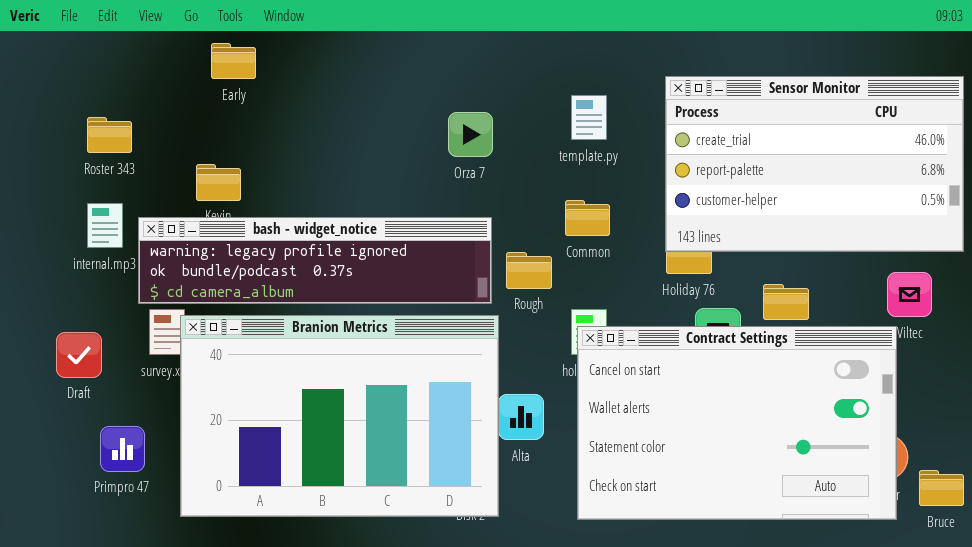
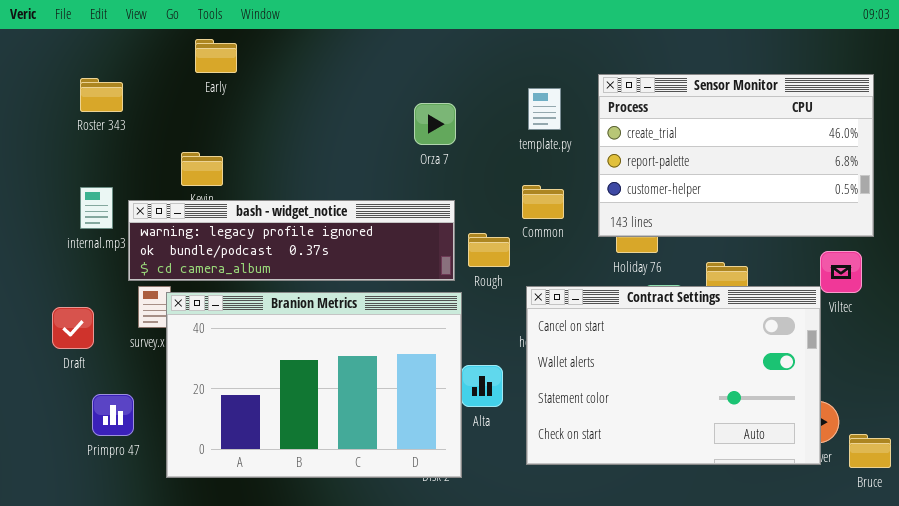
Sensor Monitor: [665,76,964,252] -> [598,74,874,237], moved
Roster 343: [87,117,132,153] -> [80,78,123,112], moved
Contract Settings: [577,326,897,520] -> [526,286,821,465], moved

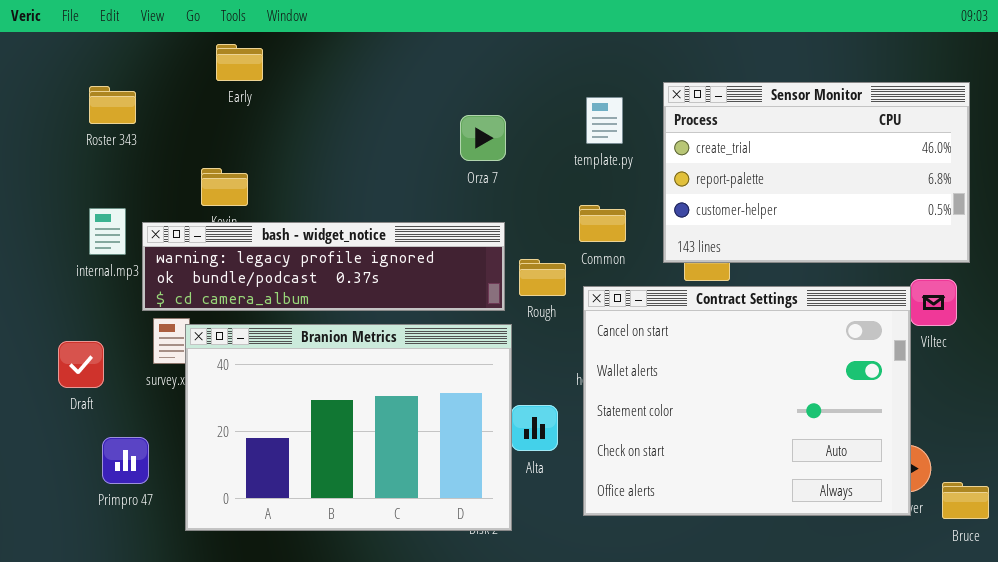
Contract Settings: [526,286,821,465] -> [583,286,911,516], resized

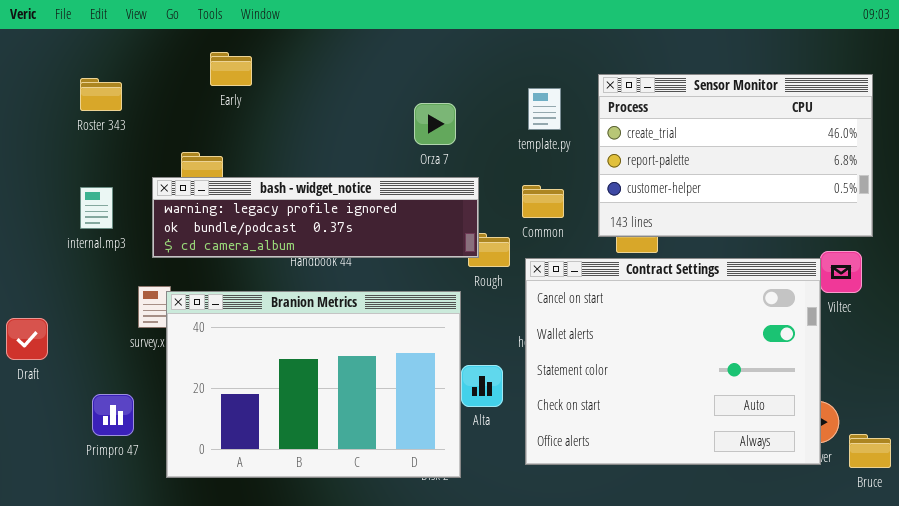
Early: [216,44,263,81] -> [210,52,252,86], moved
bash - widget_notice: [142,222,505,311] -> [152,177,479,258], moved
Draft: [58,341,104,388] -> [6,318,48,360], moved

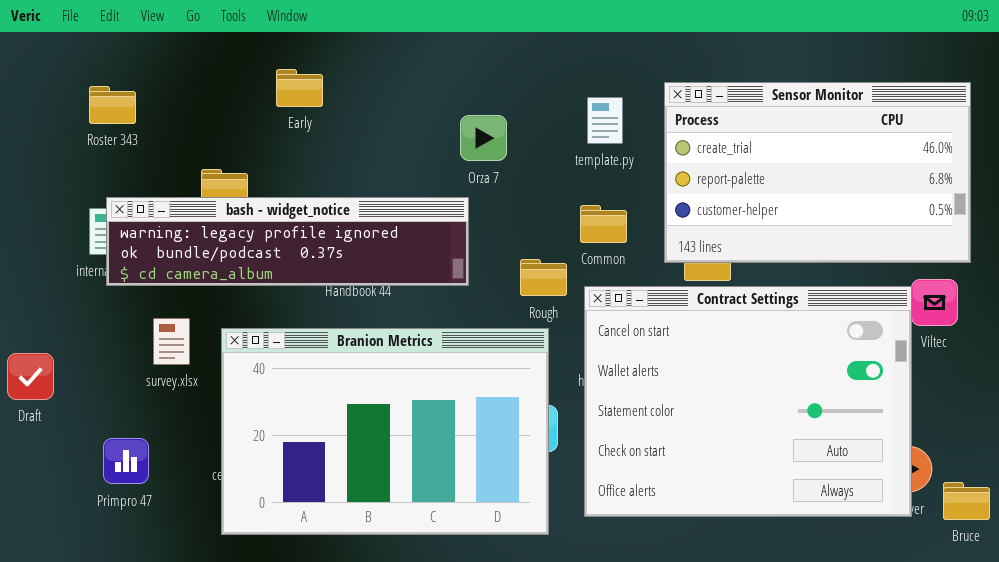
Early: [210,52,252,86] -> [276,69,323,107], moved
bash - widget_notice: [152,177,479,258] -> [106,197,469,286], moved
Branion Metrics: [166,291,461,478] -> [221,328,549,535], moved

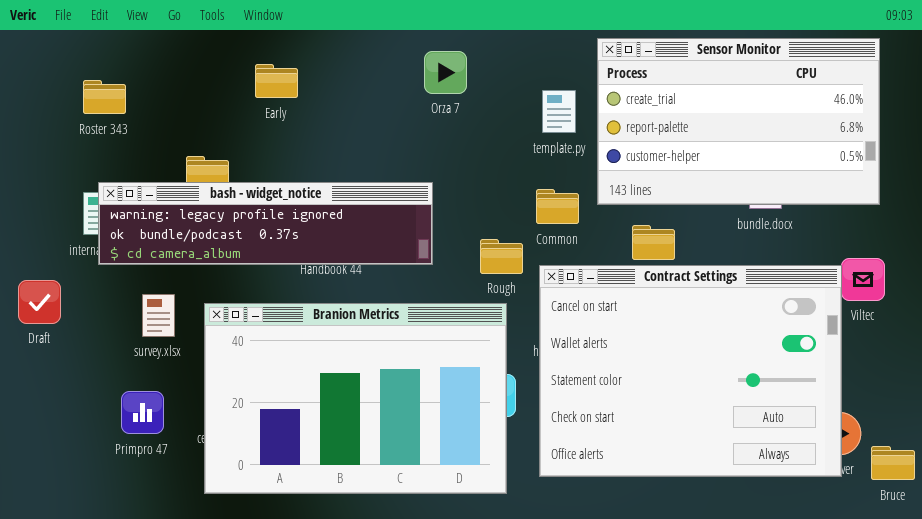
Sensor Monitor: [664,82,971,263] -> [597,38,880,205], moved
Orza 7: [460,115,507,161] -> [424,51,467,94], moved
Draft: [7,353,54,400] -> [18,280,61,324], moved
Primpro 47: [103,438,149,484] -> [121,391,164,434], moved

